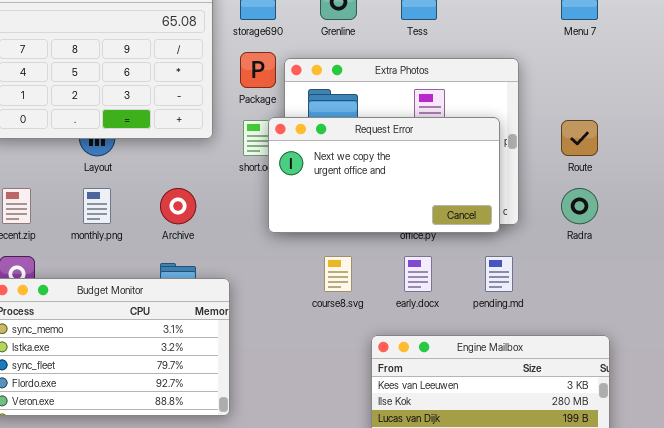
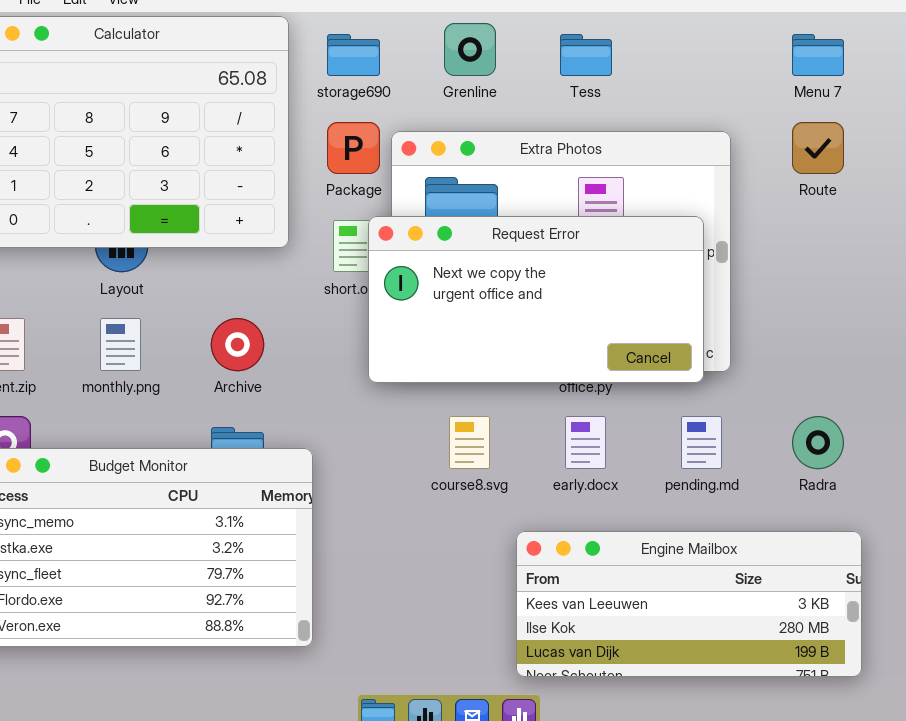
Route: [561,120,598,156] -> [792,122,844,174], moved
Radra: [561,188,598,224] -> [792,416,844,469], moved

